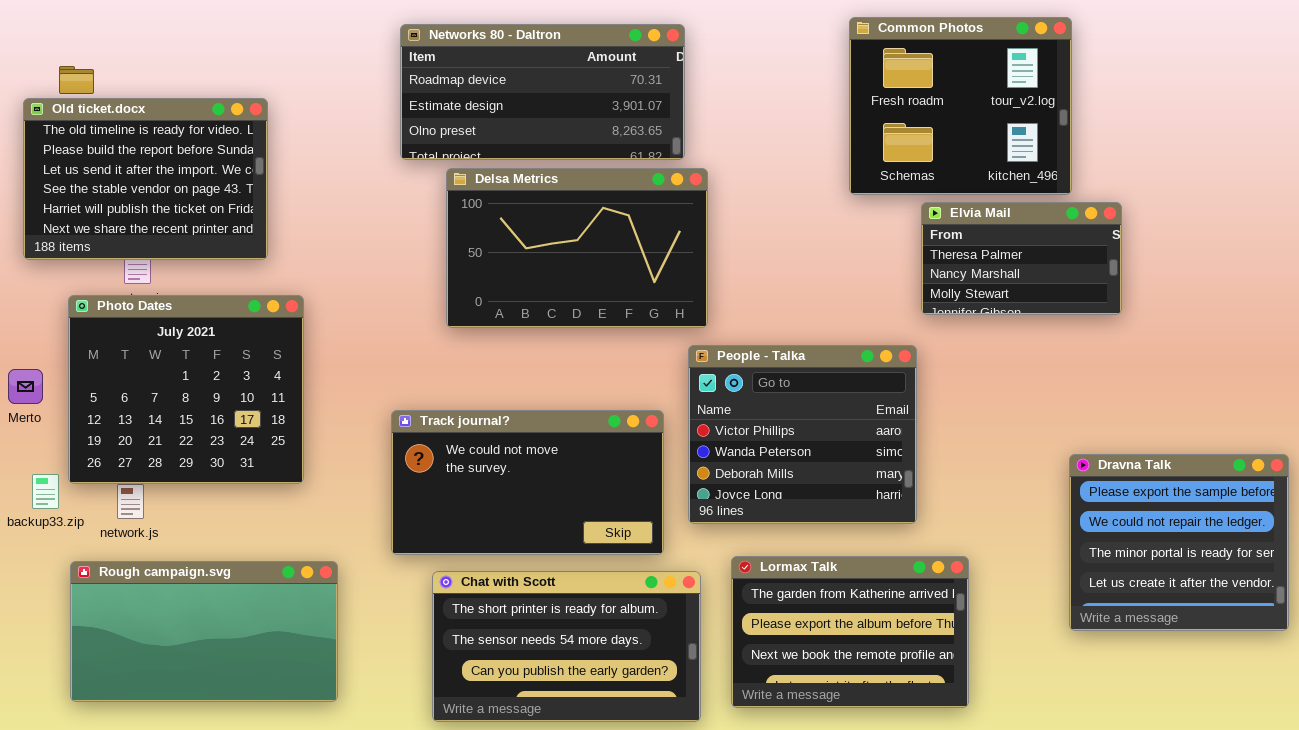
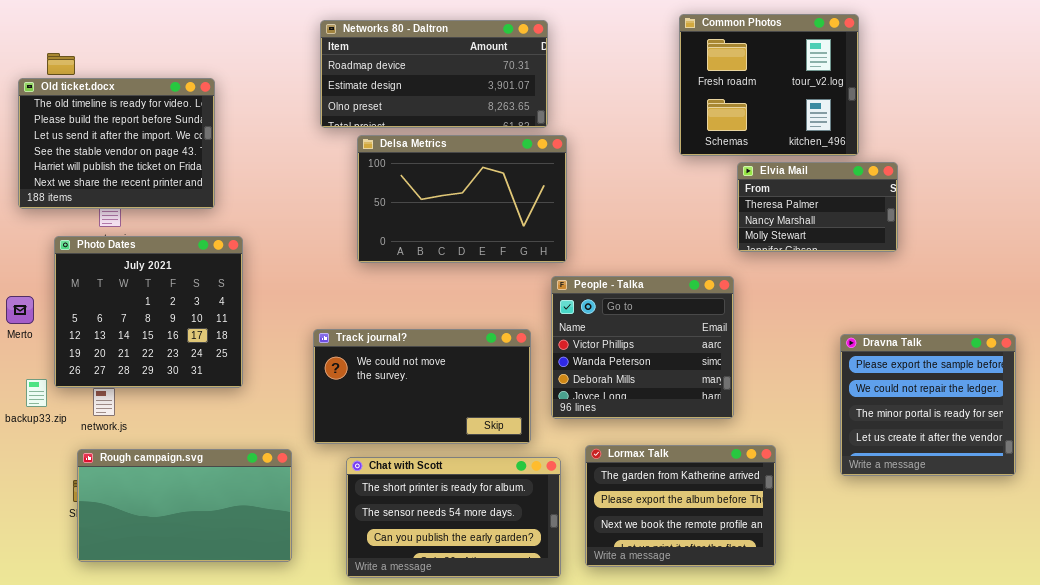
Dravna Talk: [1069,454,1289,631] -> [840,334,1016,476], moved
Rough campaign.svg: [70,561,338,702] -> [77,449,292,562], moved

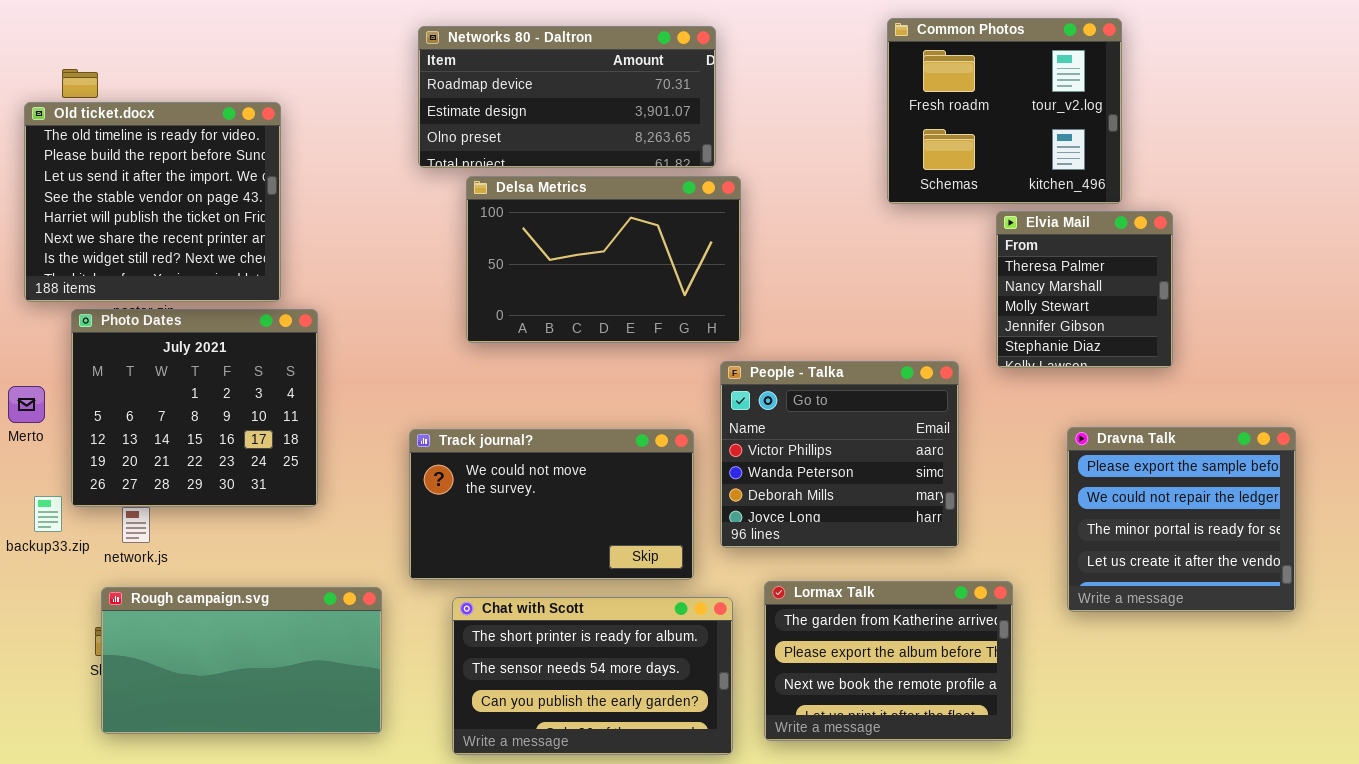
Old ticket.docx: [18,78,215,209] -> [24,102,281,302], resized
Elvia Mail: [737,162,898,252] -> [996,211,1173,368], resized
Dravna Talk: [840,334,1016,476] -> [1067,427,1296,612], moved

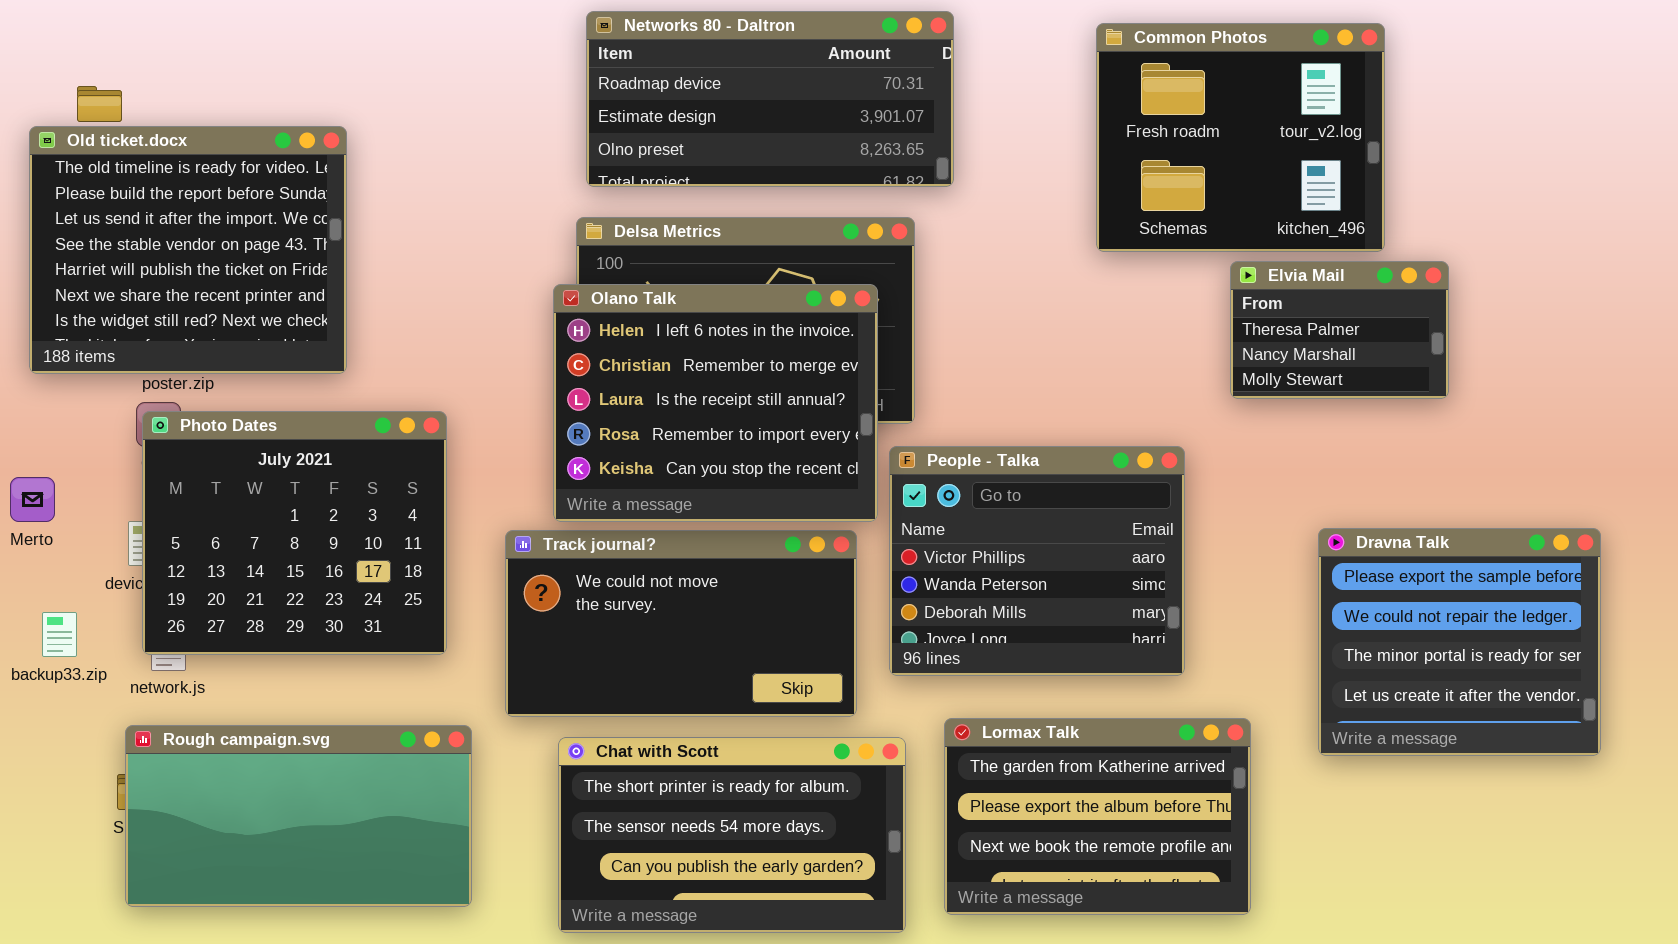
Networks 80 - Daltron: [418,26,716,168] -> [586,11,954,187], moved
Elvia Mail: [996,211,1173,368] -> [1230,261,1449,399], resized
Olano Talk: none -> [553,284,878,522], opened
Photo Dates: [71,309,318,507] -> [142,411,447,655], moved

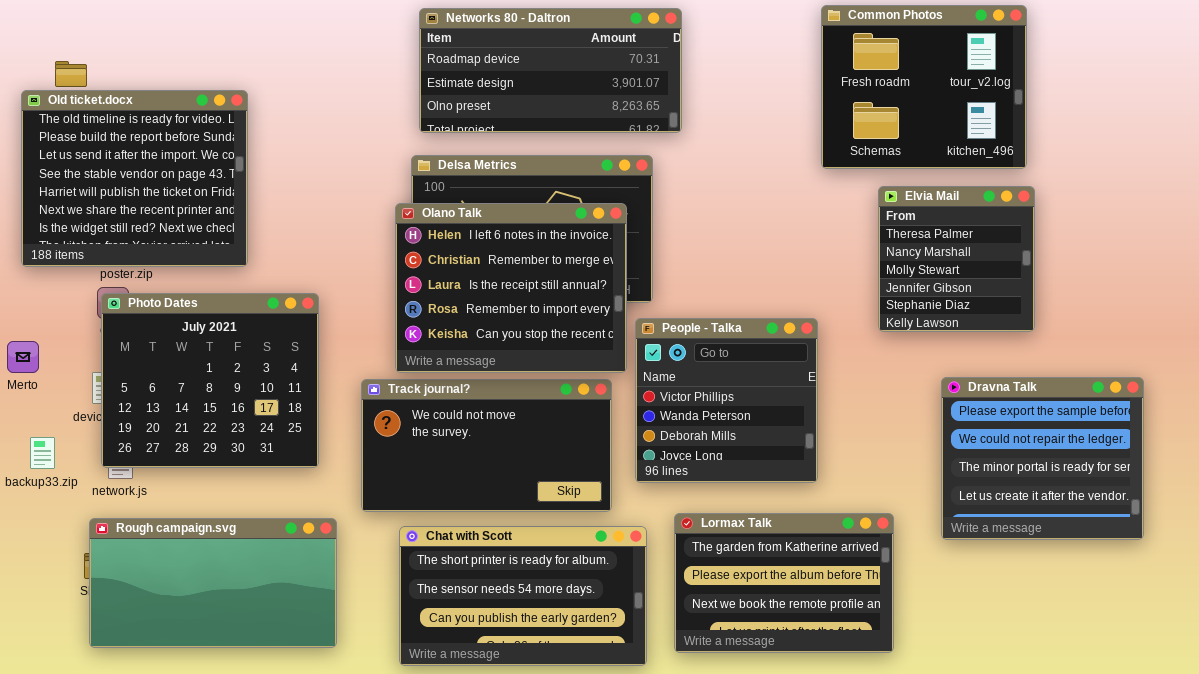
Common Photos: [1096,23,1385,252] -> [821,5,1027,169], moved
Elvia Mail: [1230,261,1449,399] -> [878,186,1035,332], resized
People - Talka: [889,446,1185,676] -> [635,318,818,483], resized

